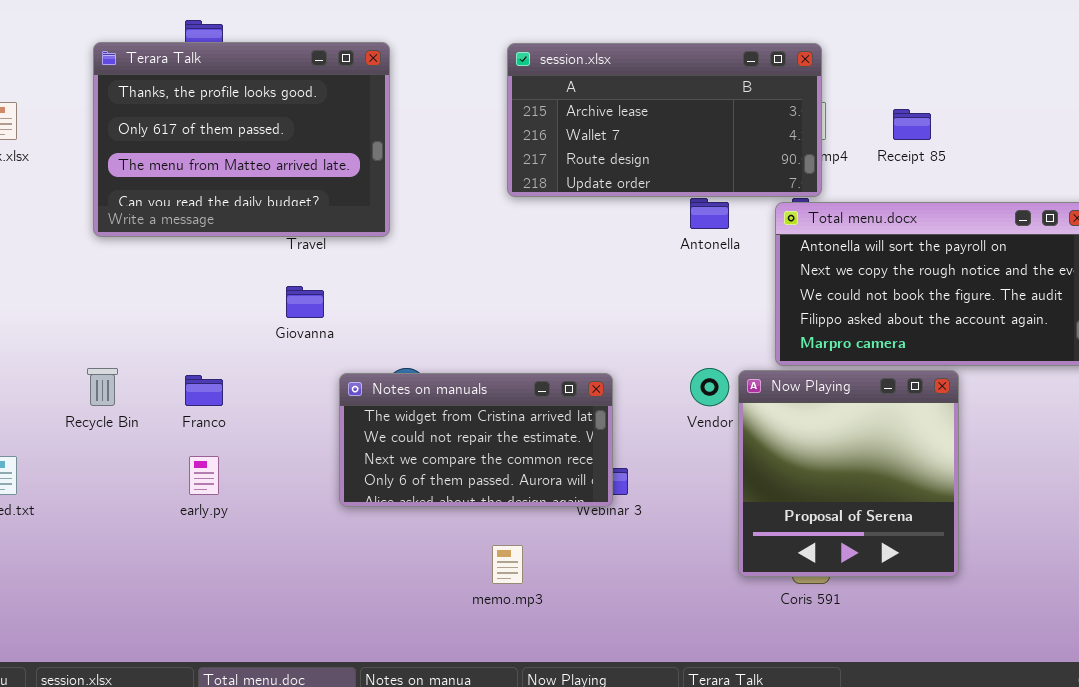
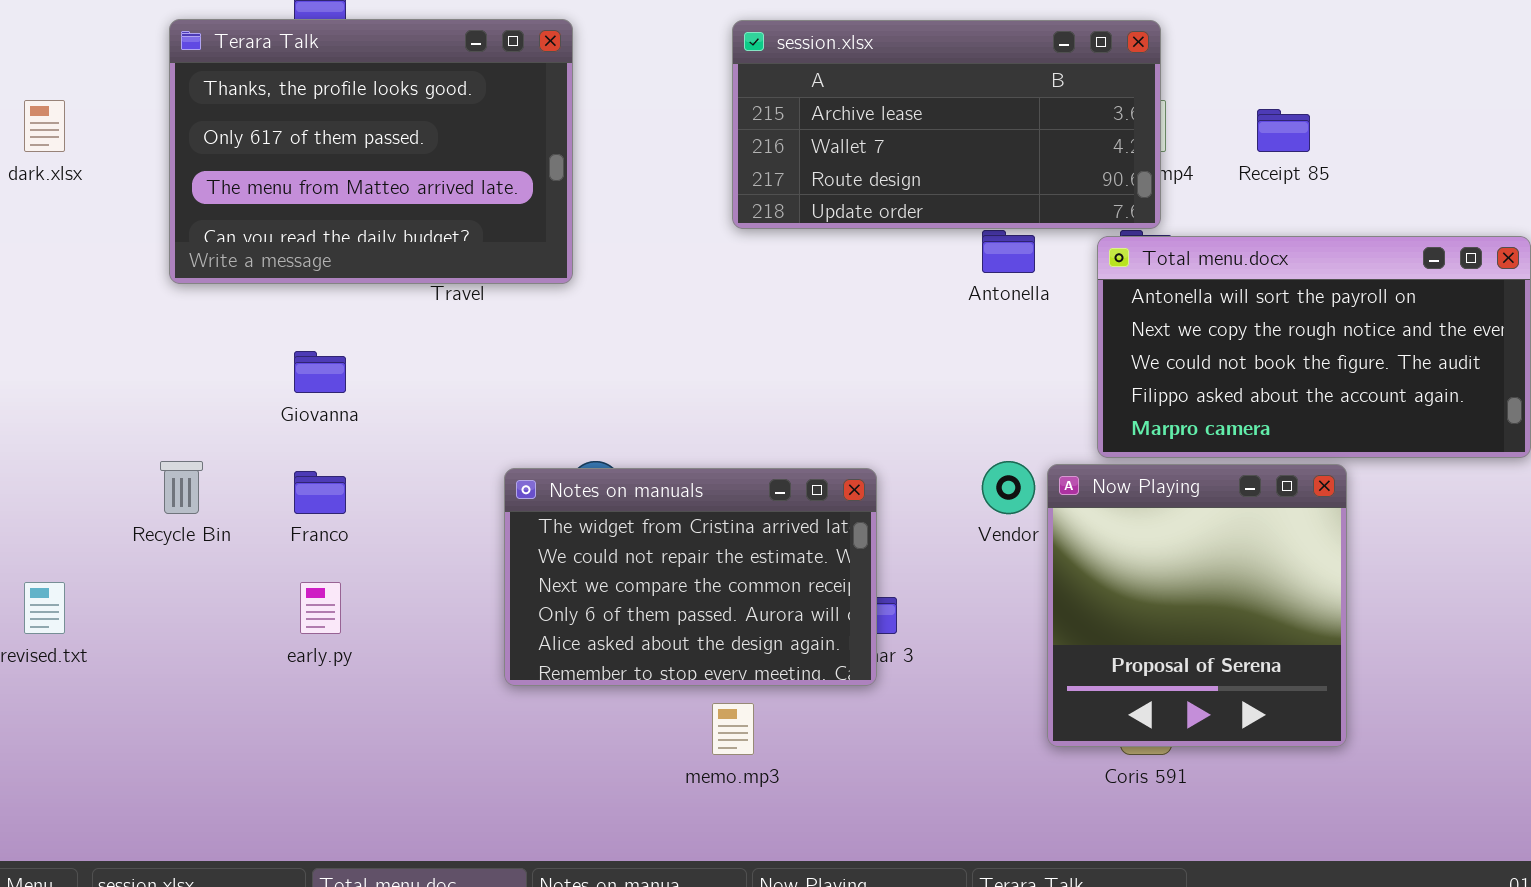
Giovanna: [286,286,324,318] -> [294,351,346,393], moved
Notes on manuals: [339,373,613,507] -> [504,468,877,686], resized

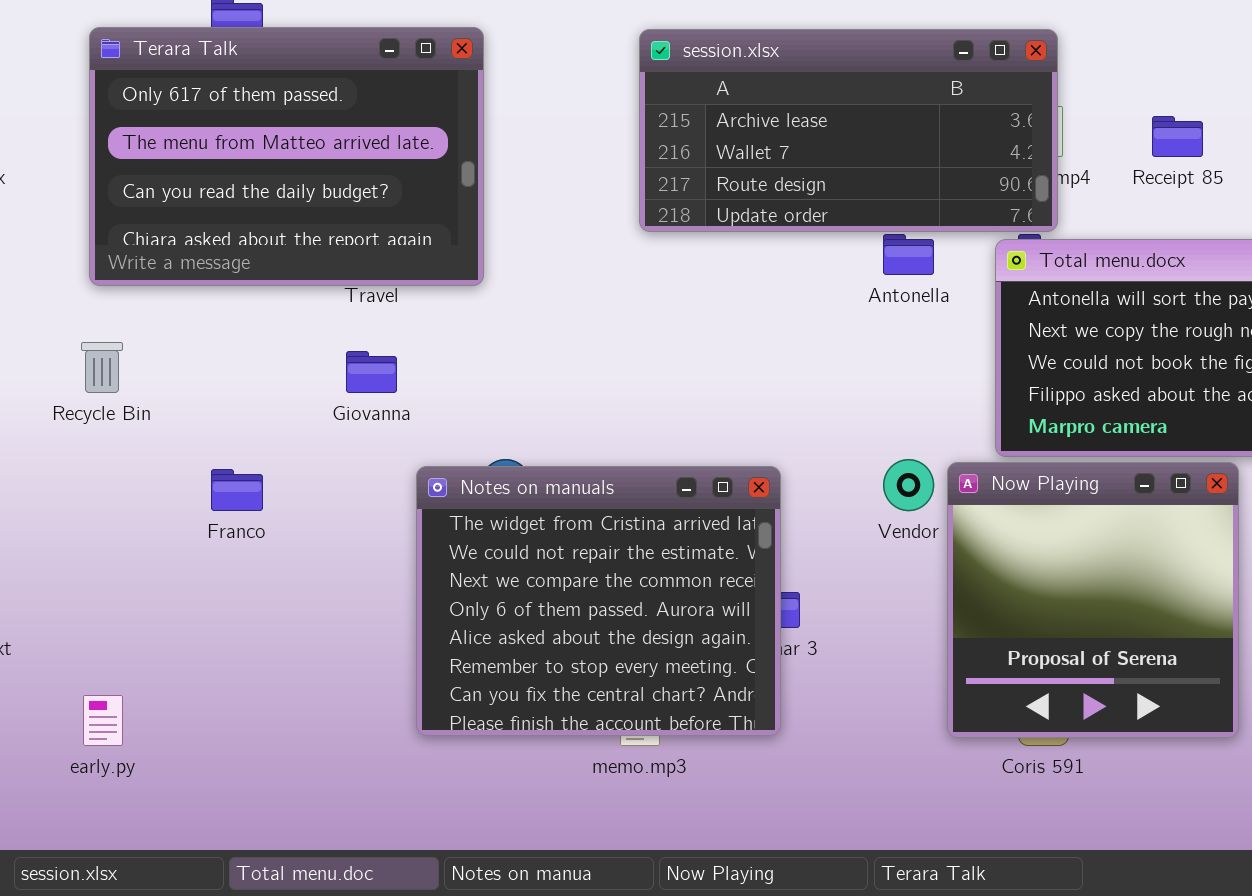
Terara Talk: [169,19,573,284] -> [89,27,484,286], scrolled down 1 row
Giovanna: [294,351,346,393] -> [346,351,397,393], moved
Recycle Bin: [160,461,203,514] -> [81,342,123,393], moved
Notes on manuals: [504,468,877,686] -> [416,466,781,736], resized
early.py: [300,582,341,634] -> [83,695,123,746], moved

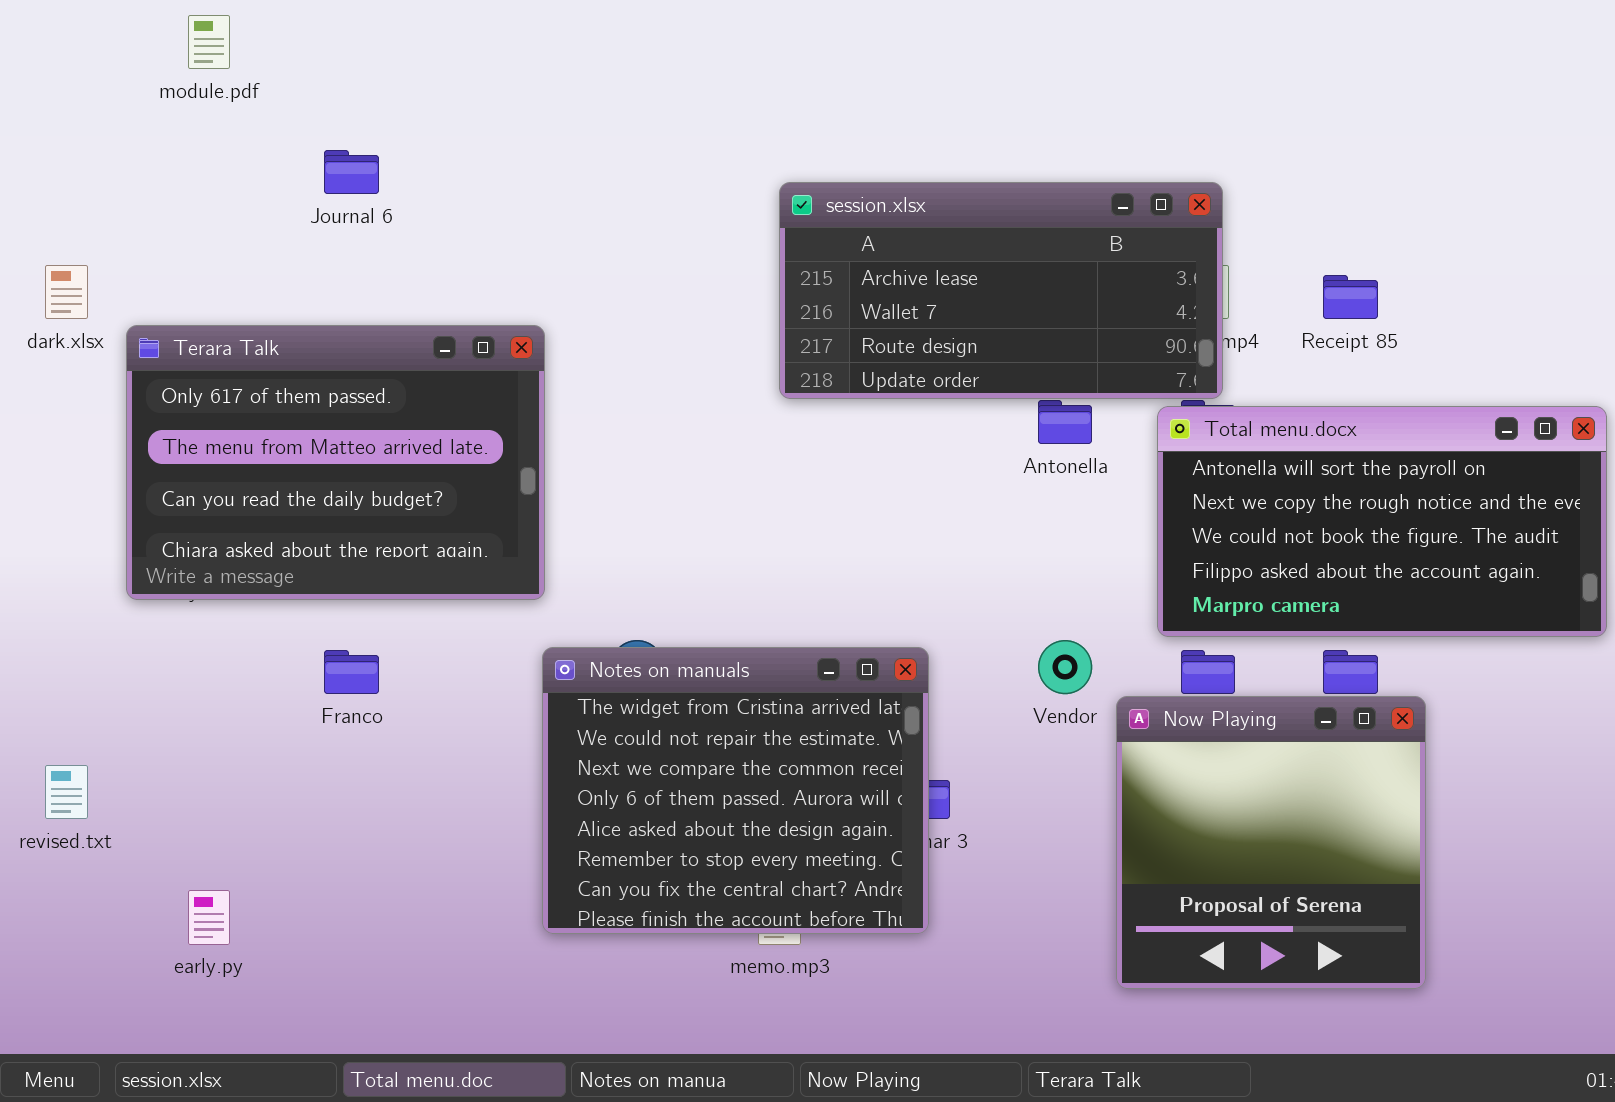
Terara Talk: [89,27,484,286] -> [126,325,545,600], moved
Now Playing: [947,462,1239,738] -> [1116,696,1426,989], moved

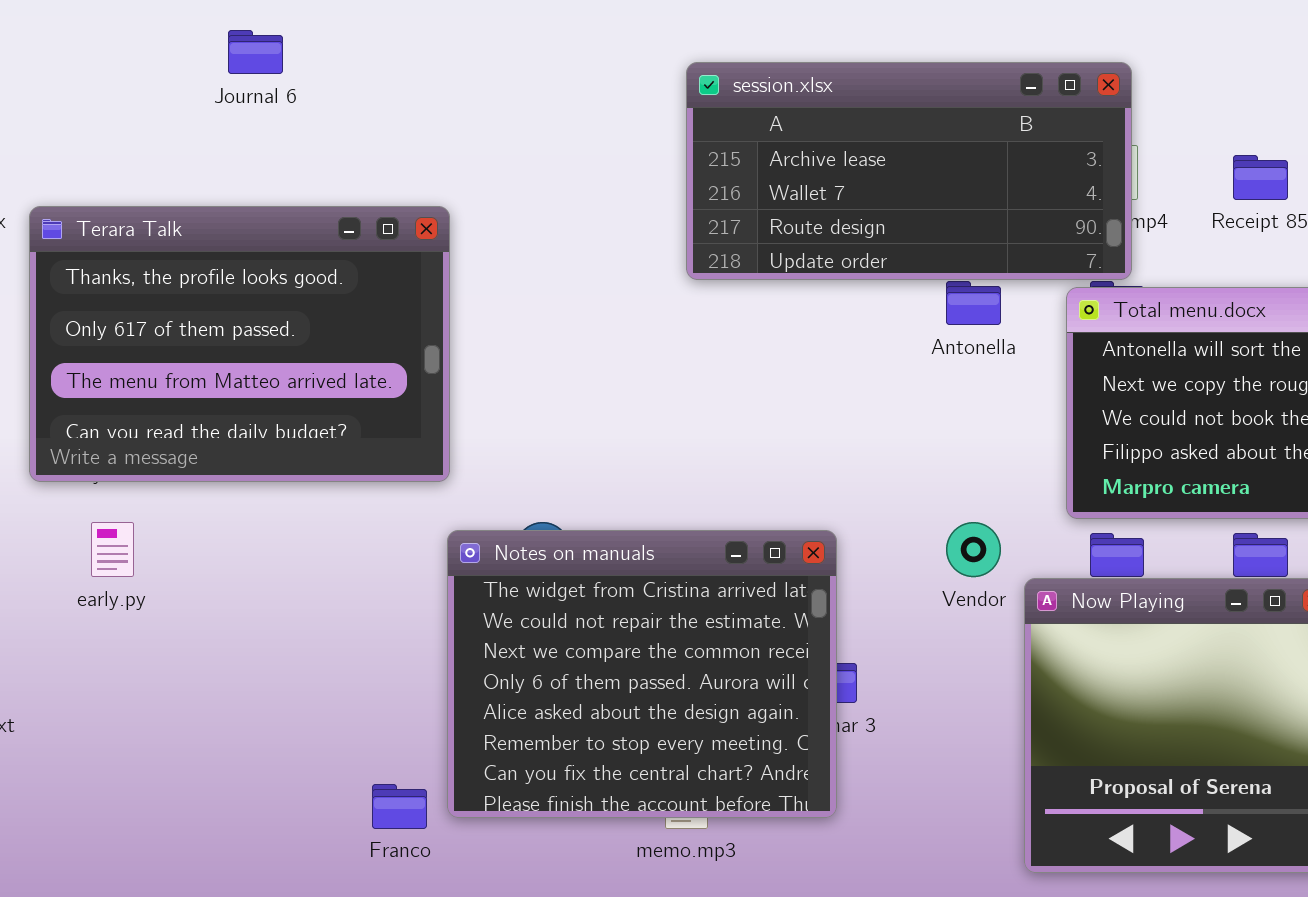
Terara Talk: [126,325,545,600] -> [29,206,450,482], scrolled up 1 row
Franco: [324,650,379,694] -> [372,784,427,829], moved
early.py: [188,890,230,945] -> [91,522,134,577], moved

